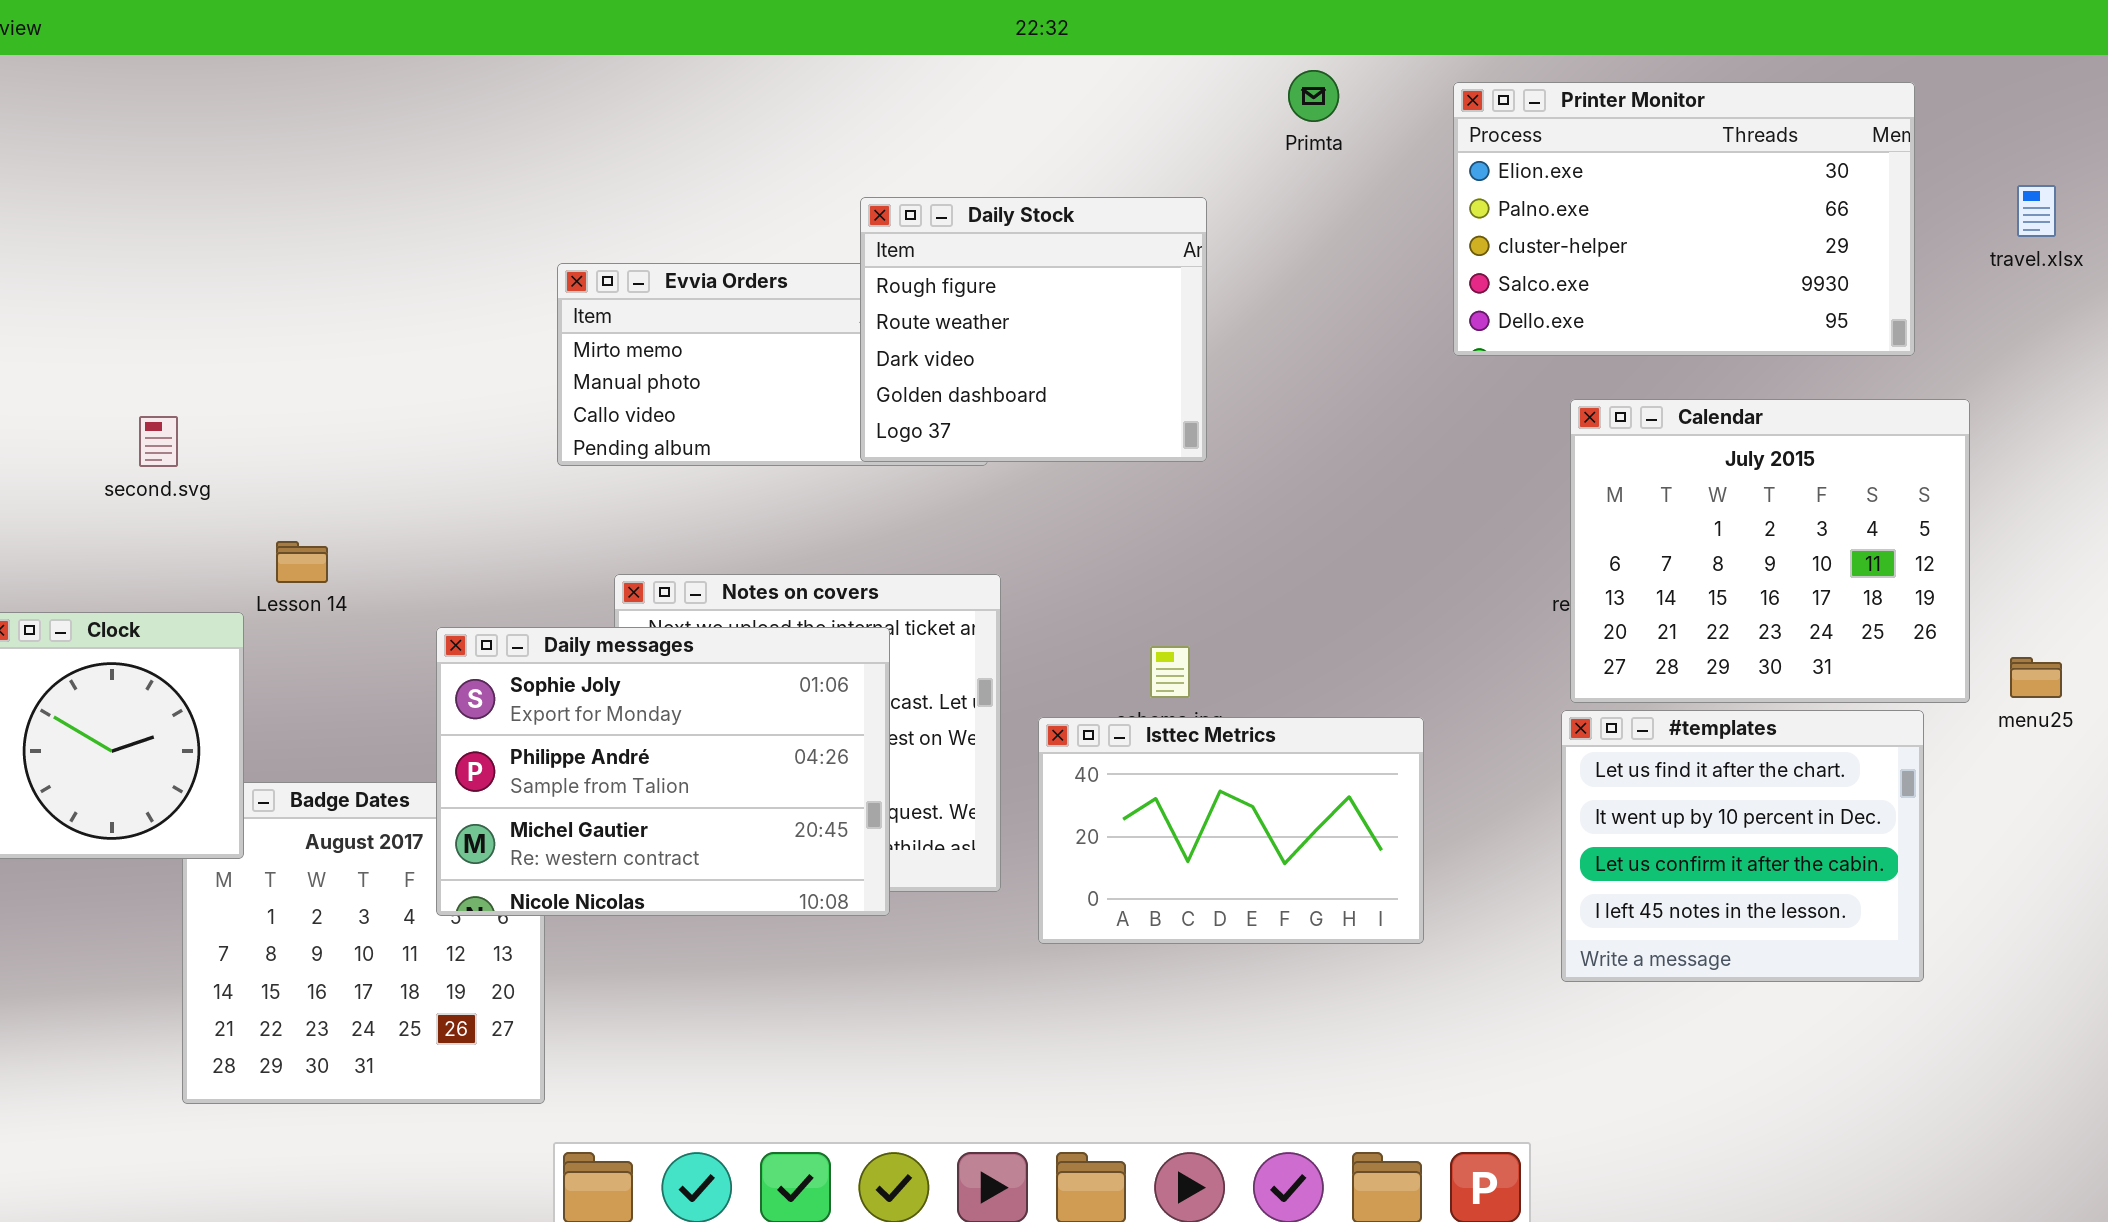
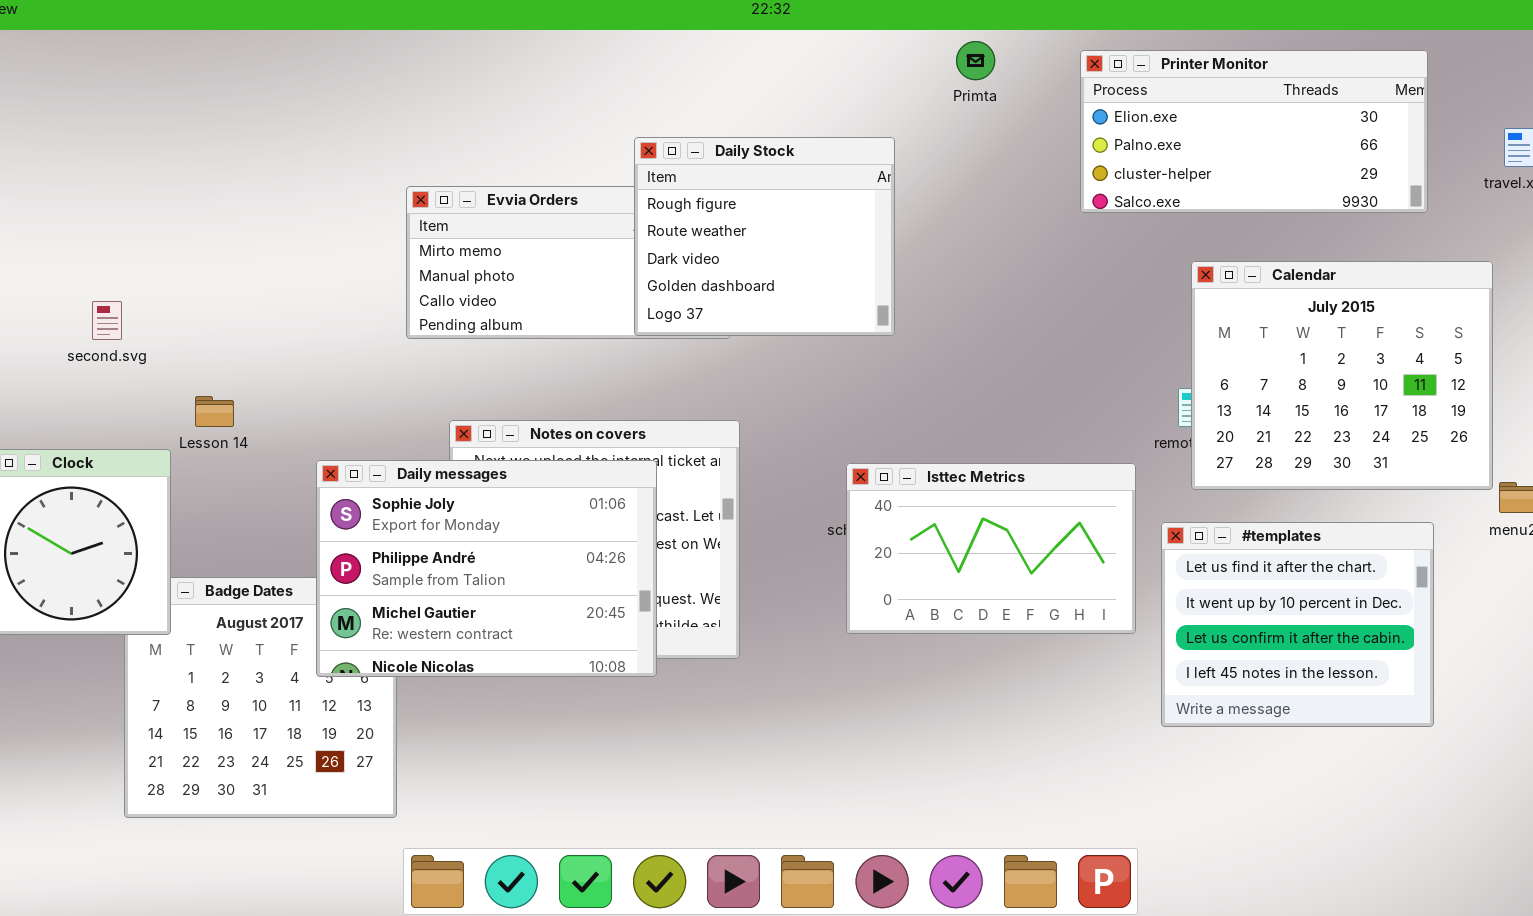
Printer Monitor: [1453,82,1915,356] -> [1080,50,1428,213], resized
Calendar: [1570,399,1970,703] -> [1191,261,1493,490], moved
Isttec Metrics: [1038,717,1424,944] -> [846,463,1136,634], moved

